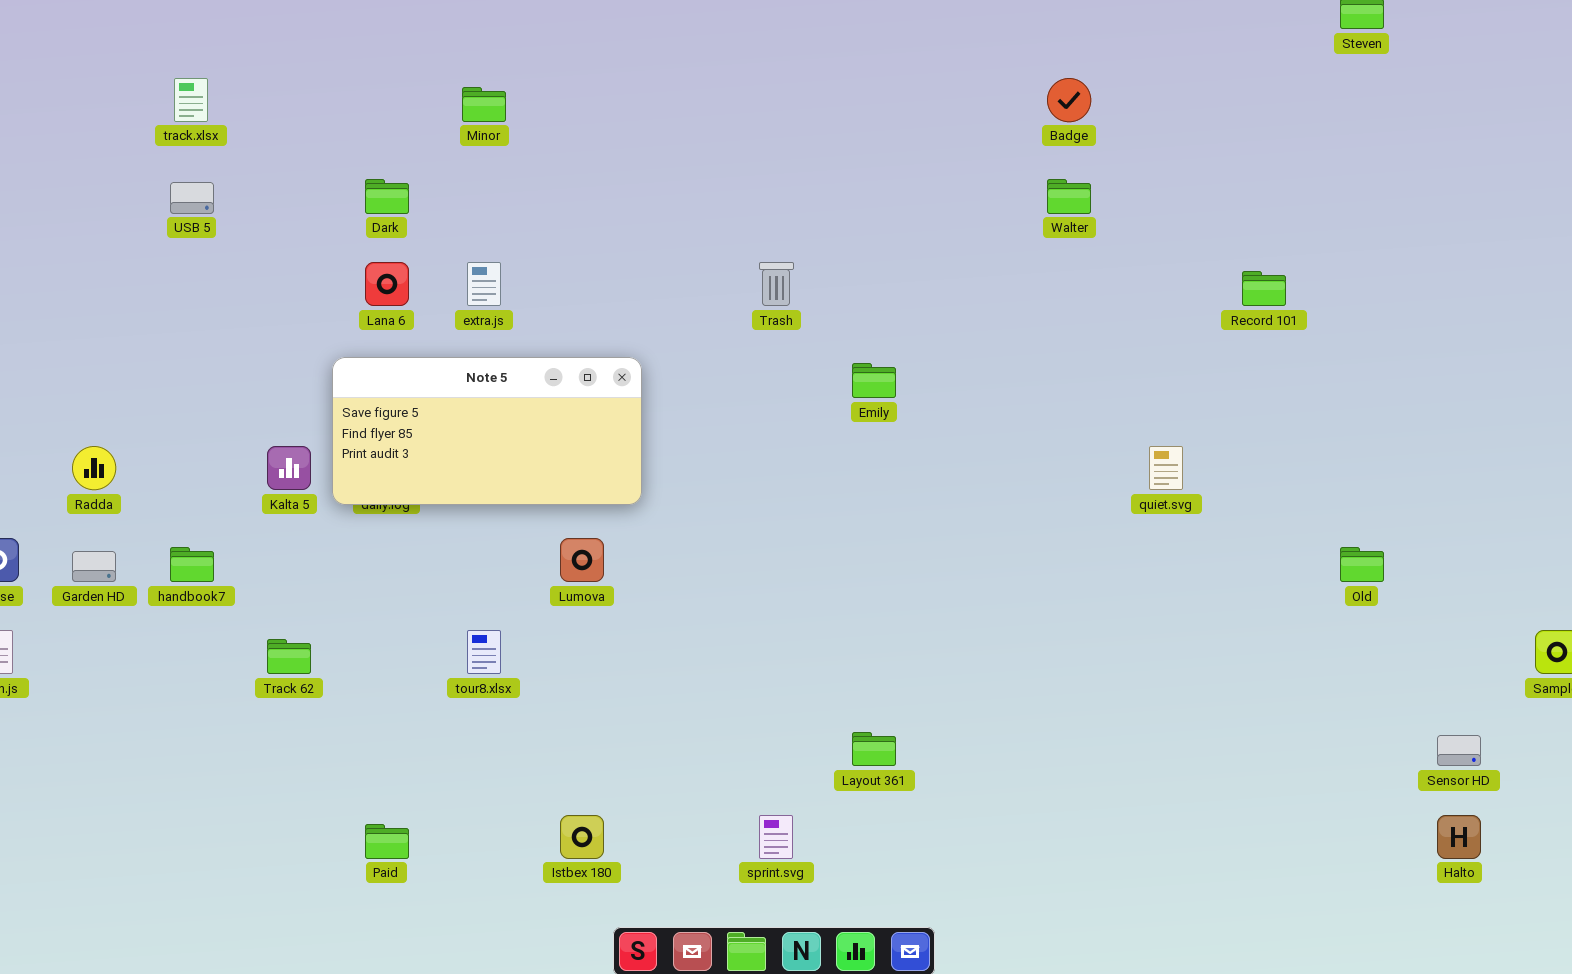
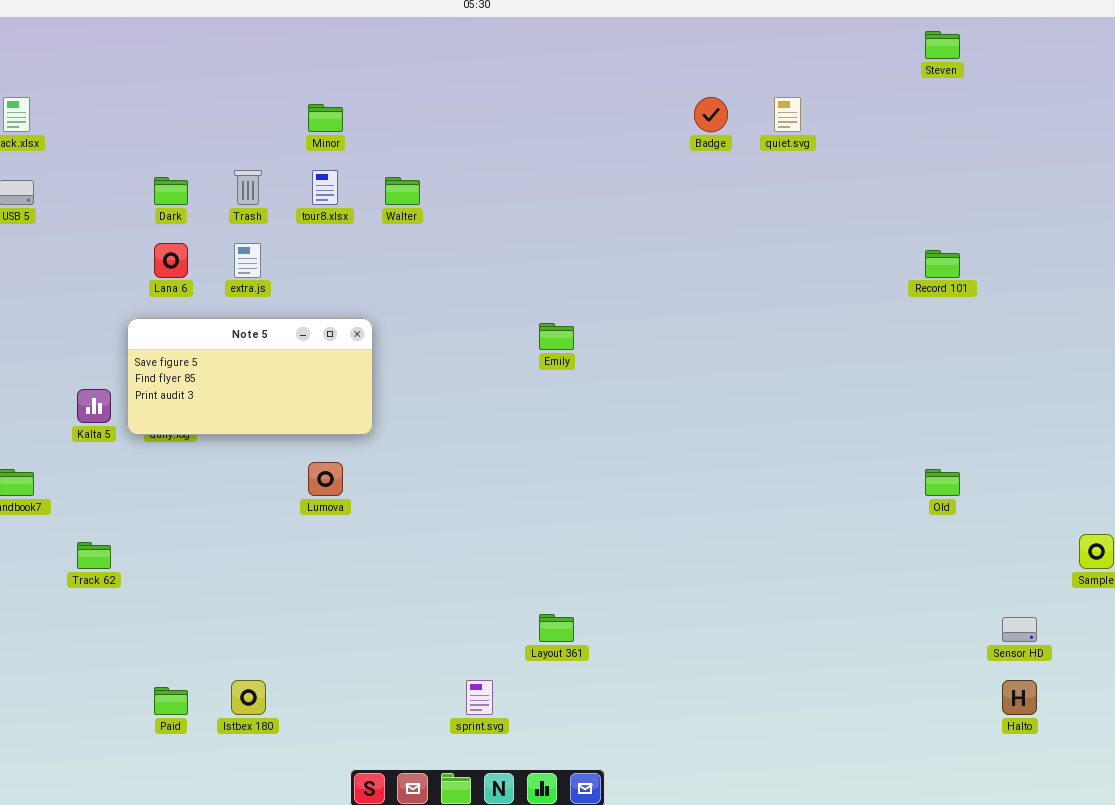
Minor: [462,87,506,122] -> [308,104,343,132], moved
Walter: [1047,179,1091,214] -> [385,177,420,205], moved
Trash: [759,262,794,306] -> [234,170,262,205], moved
Record 101: [1242,271,1286,306] -> [925,250,960,278], moved
quiet.svg: [1149,446,1183,490] -> [774,97,801,132], moved
tour8.xlsx: [467,630,501,674] -> [312,170,338,205], moved
Istbex 180: [560,815,604,859] -> [231,680,266,715], moved

